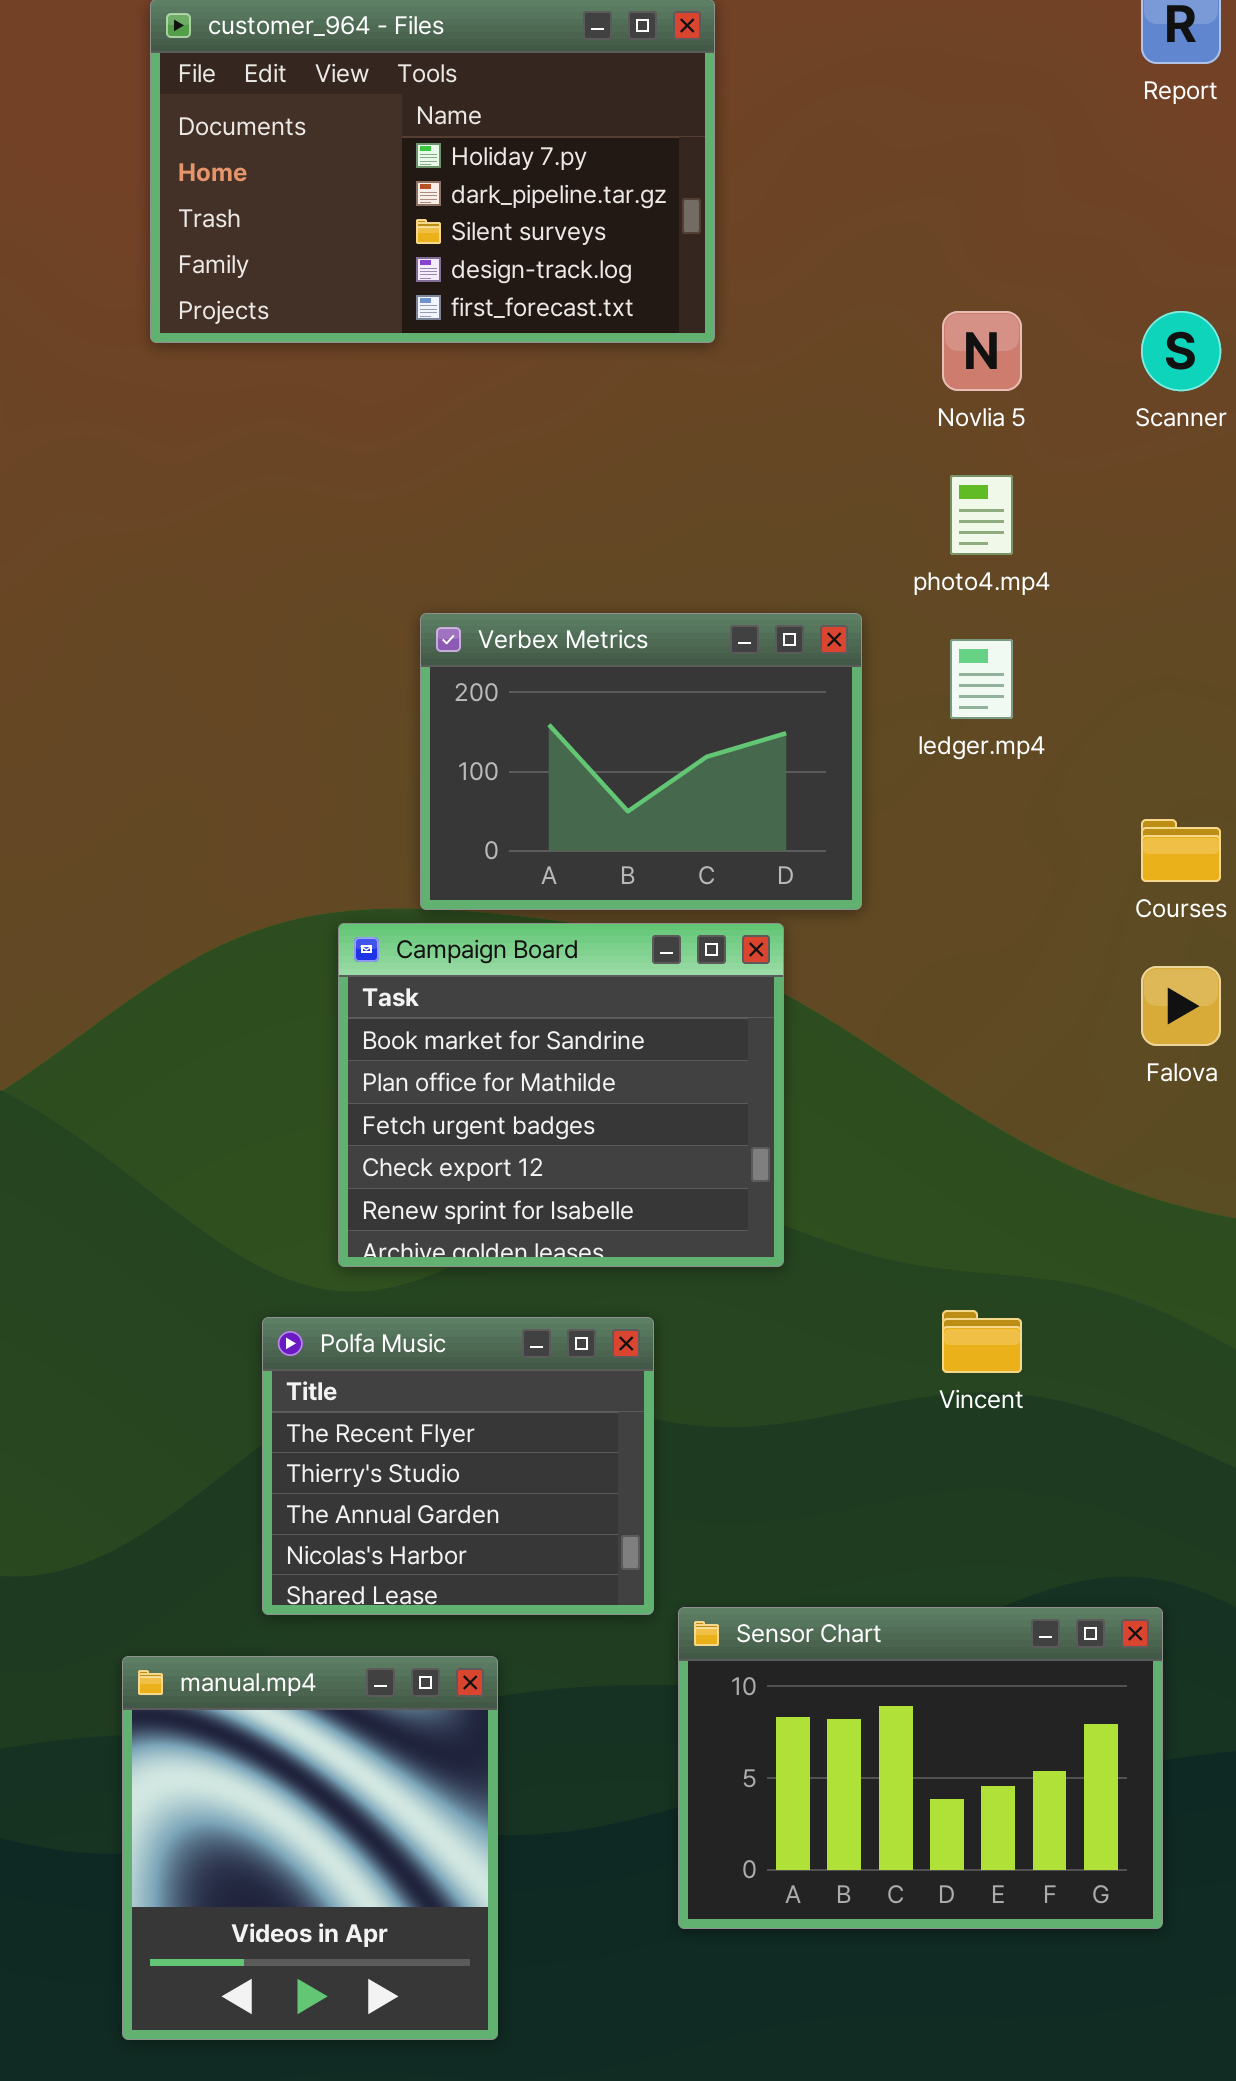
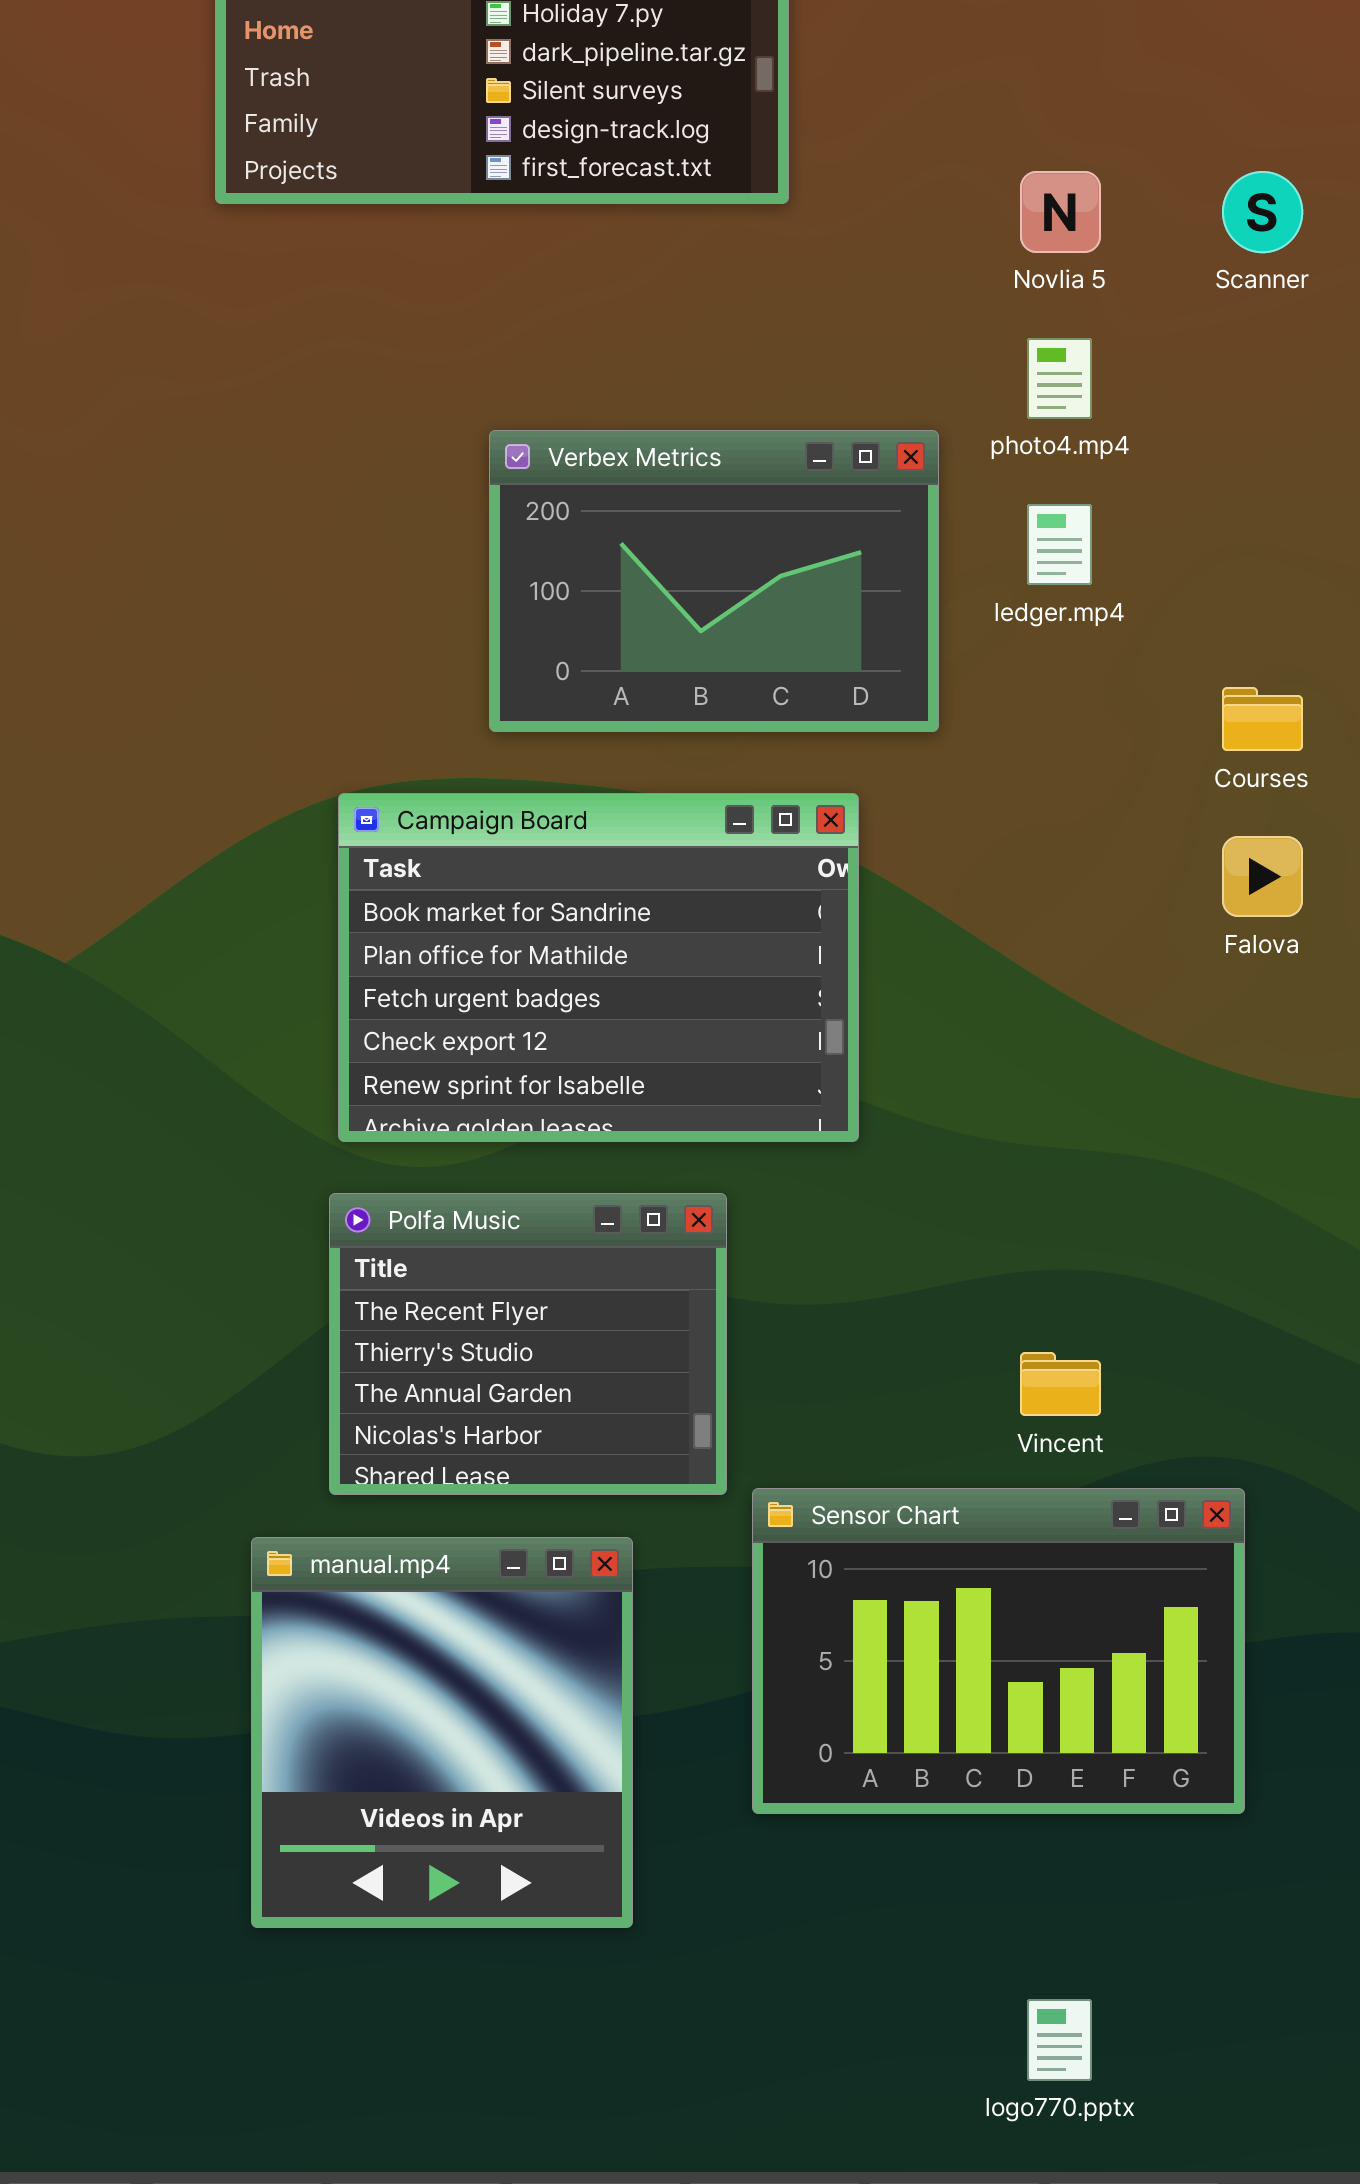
Verbex Metrics: [420,613,862,910] -> [489,430,939,732], moved
Campaign Board: [338,923,784,1267] -> [338,793,859,1142], resized
Vincent: [942,1310,1022,1373] -> [1020,1352,1101,1416], moved
manual.mp4: [122,1656,498,2040] -> [251,1537,633,1928], moved

